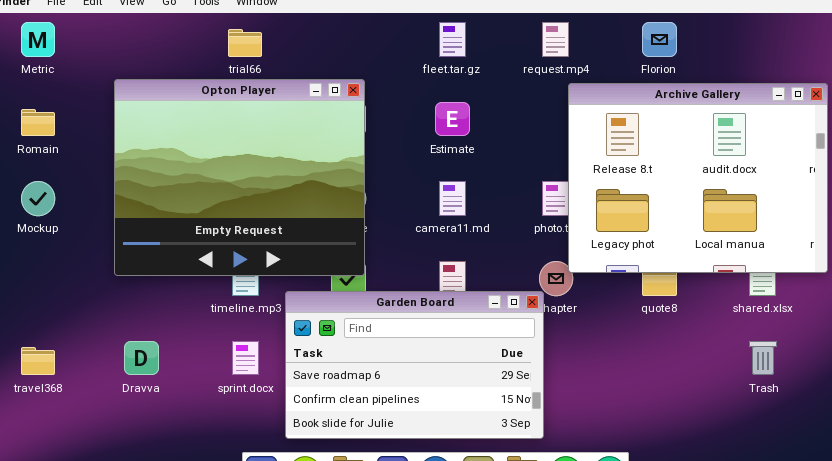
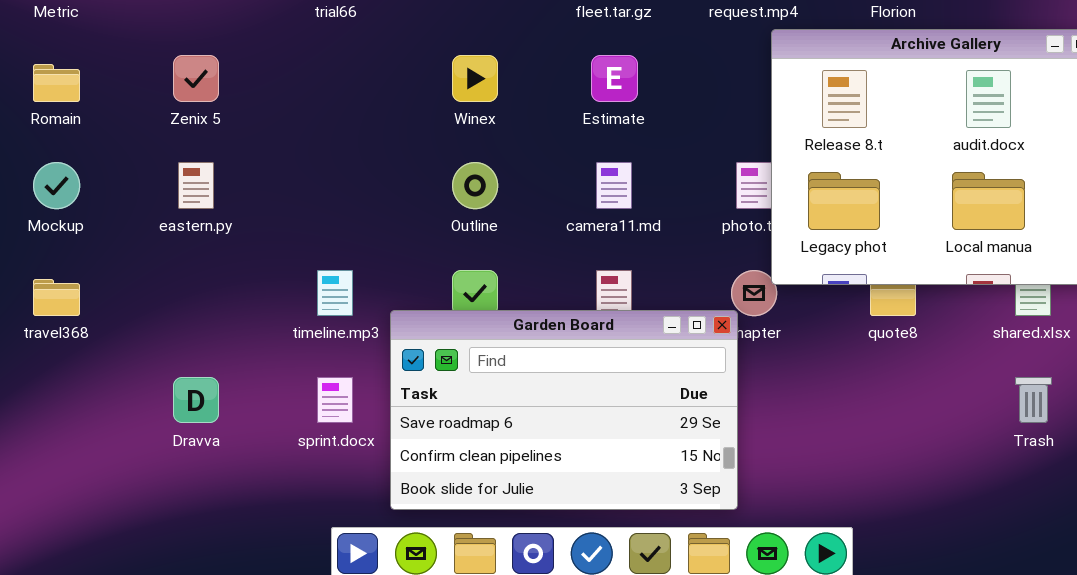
Opton Player: [114,79,365,276] -> none, closed
travel368: [21,347,55,375] -> [33,279,80,316], moved

